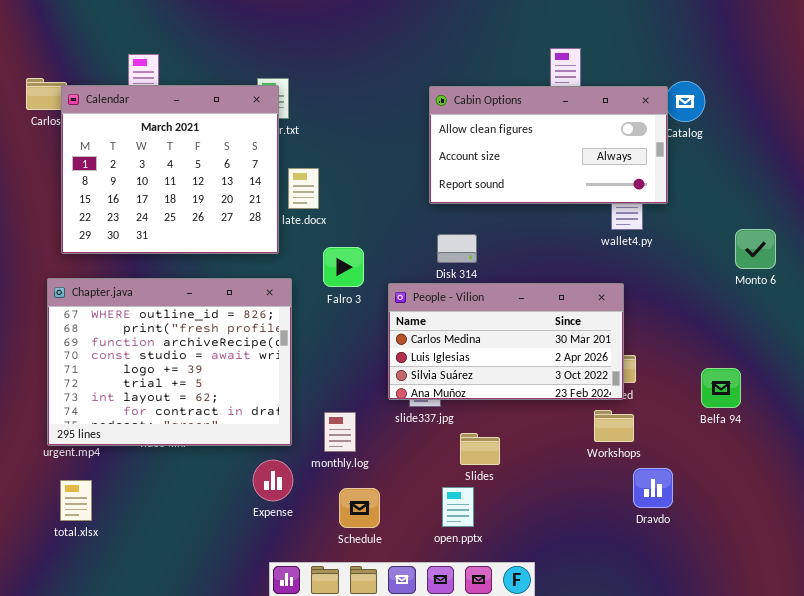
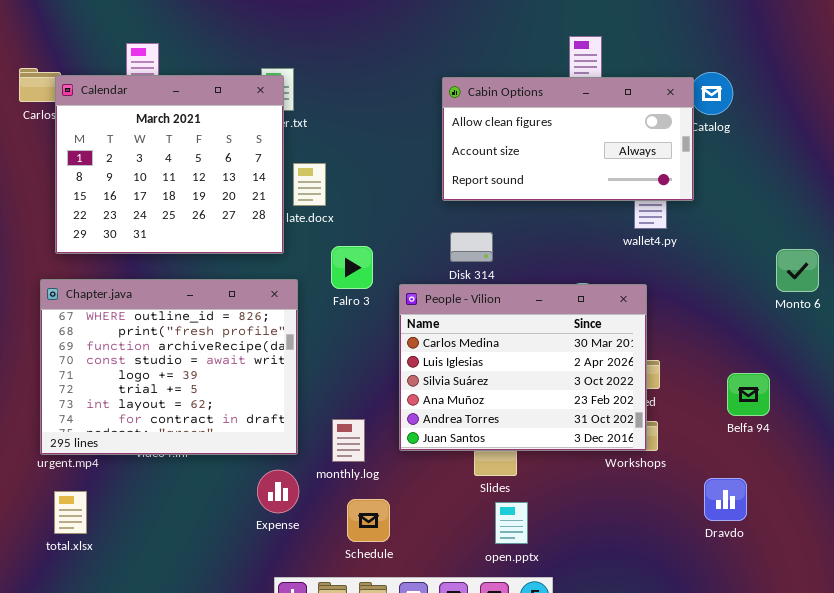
Monto 6: [735,229,776,269] -> [776,249,819,292], moved
People - Vilion: [388,283,624,400] -> [399,284,647,451], resized
Dravdo: [633,468,673,508] -> [704,478,747,521], moved
open.pptx: [442,487,474,527] -> [495,502,528,544], moved

